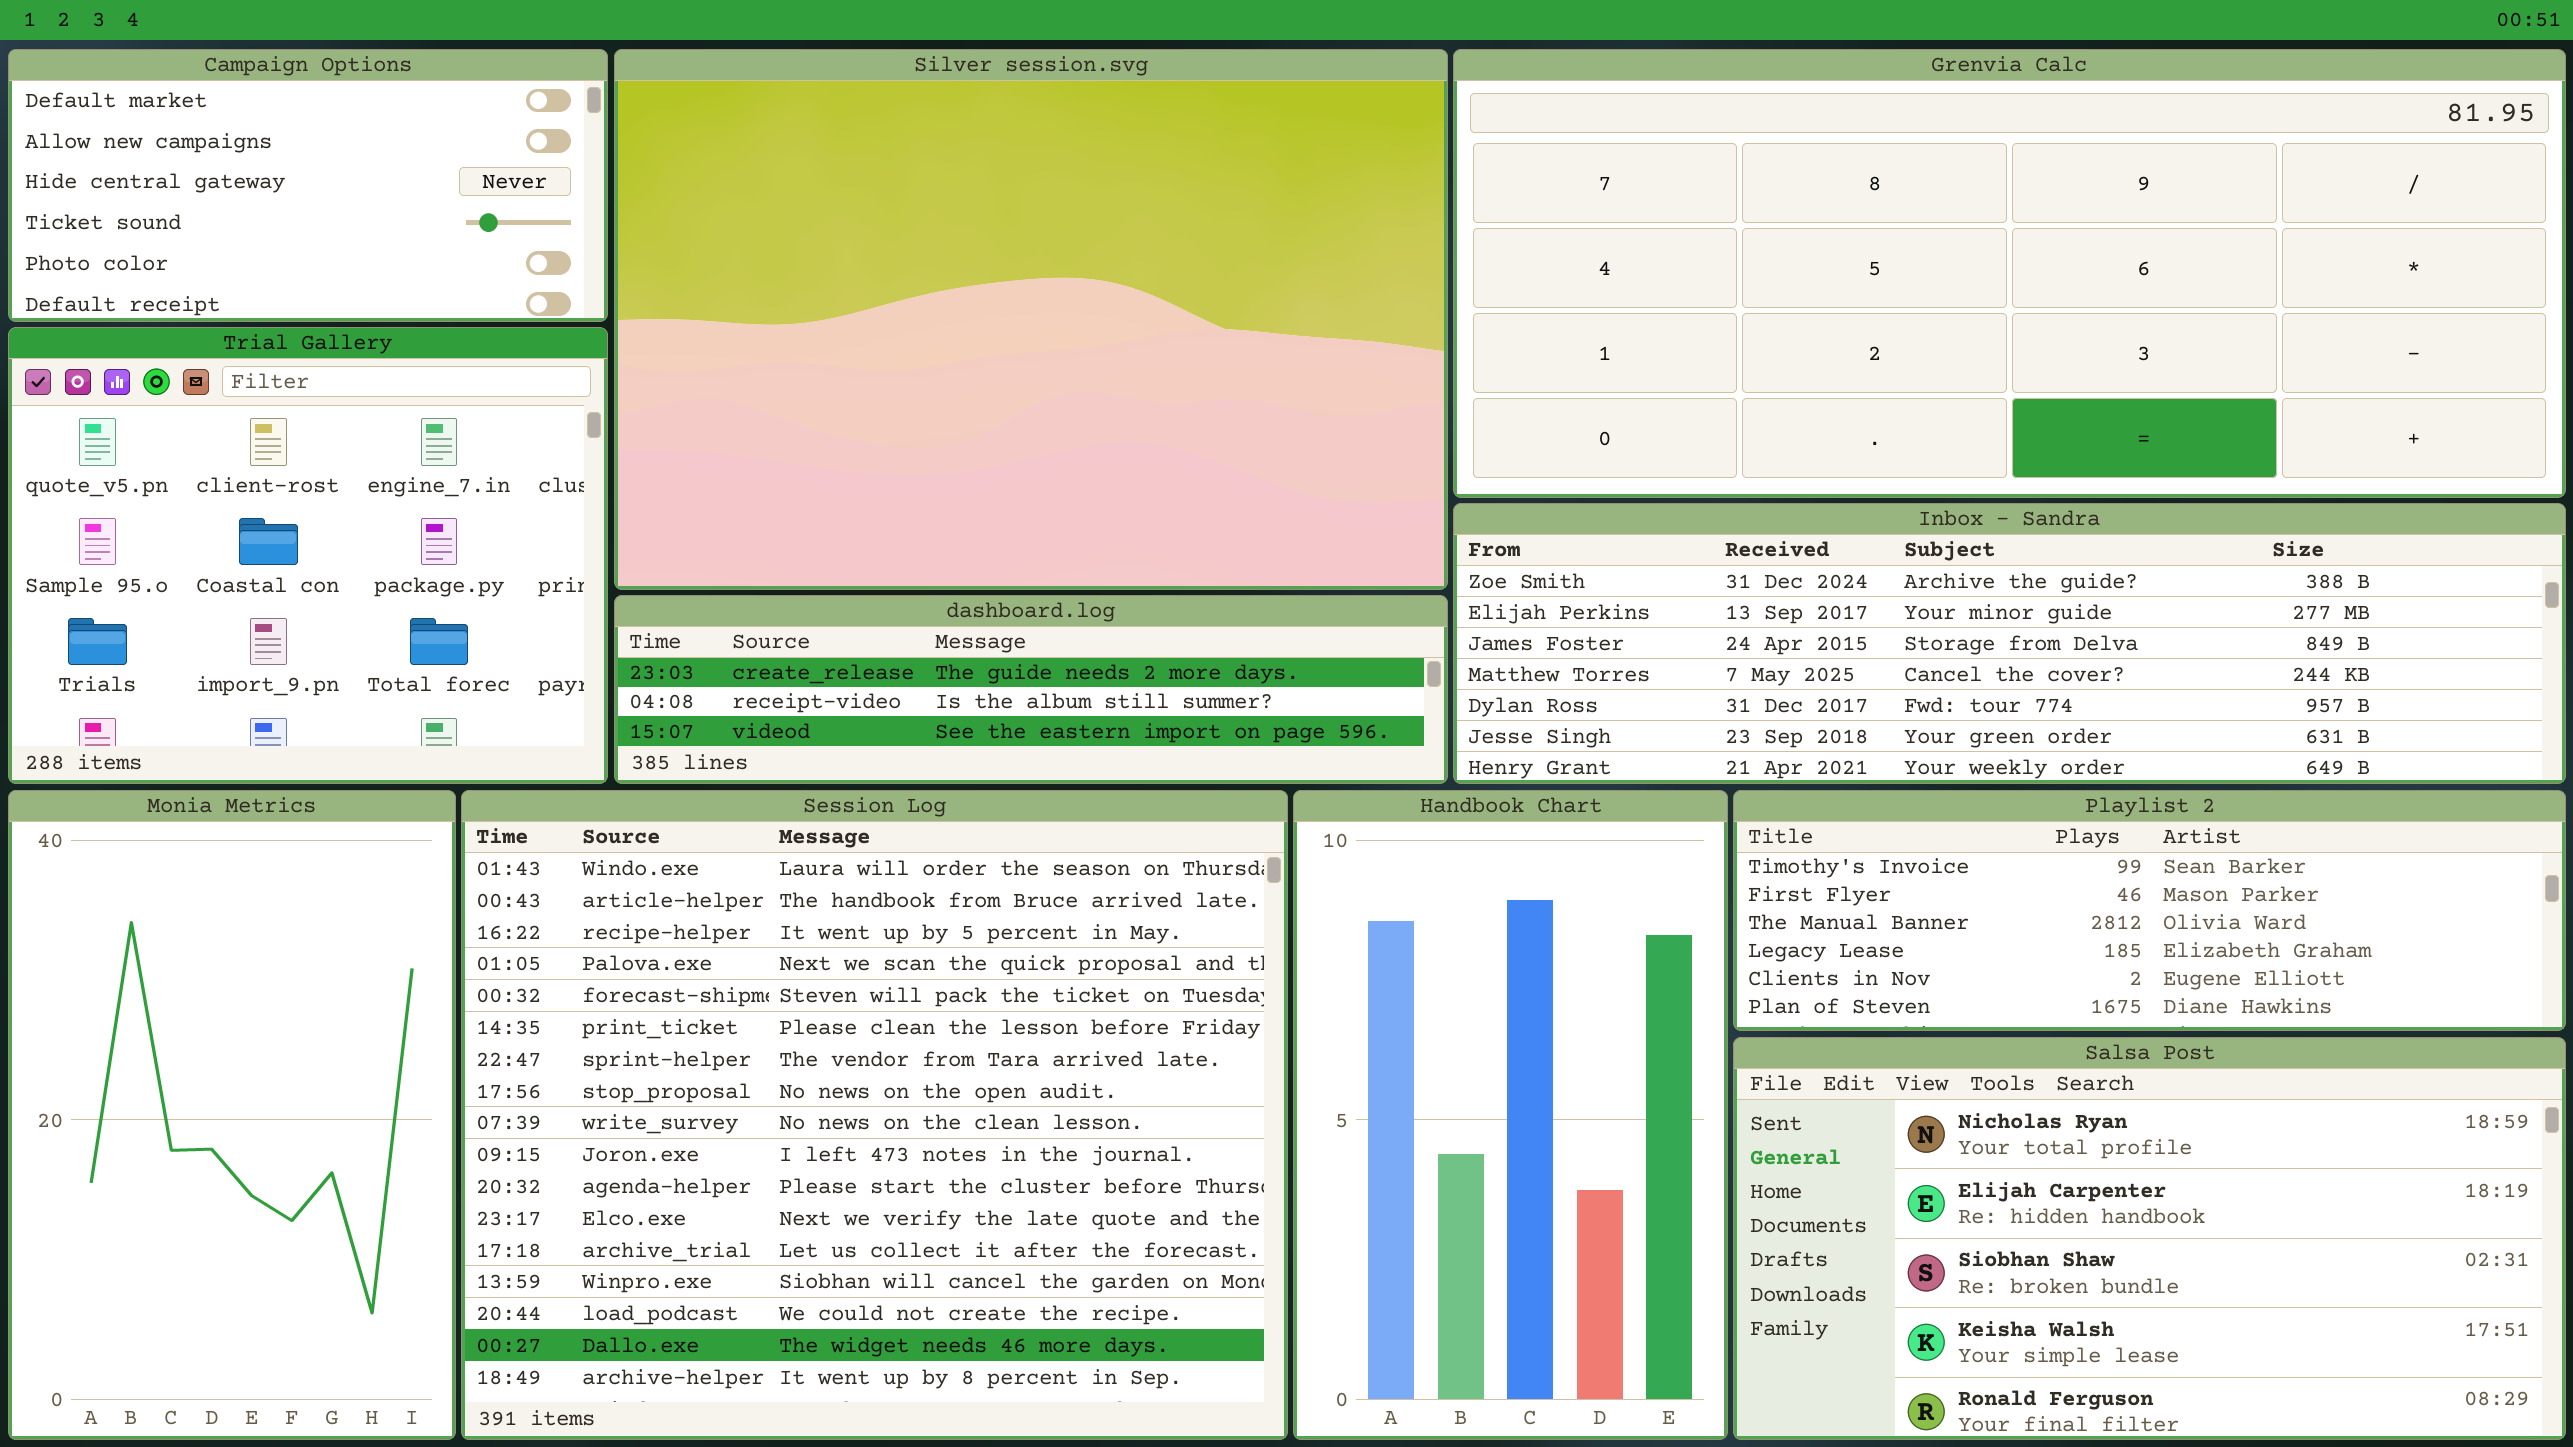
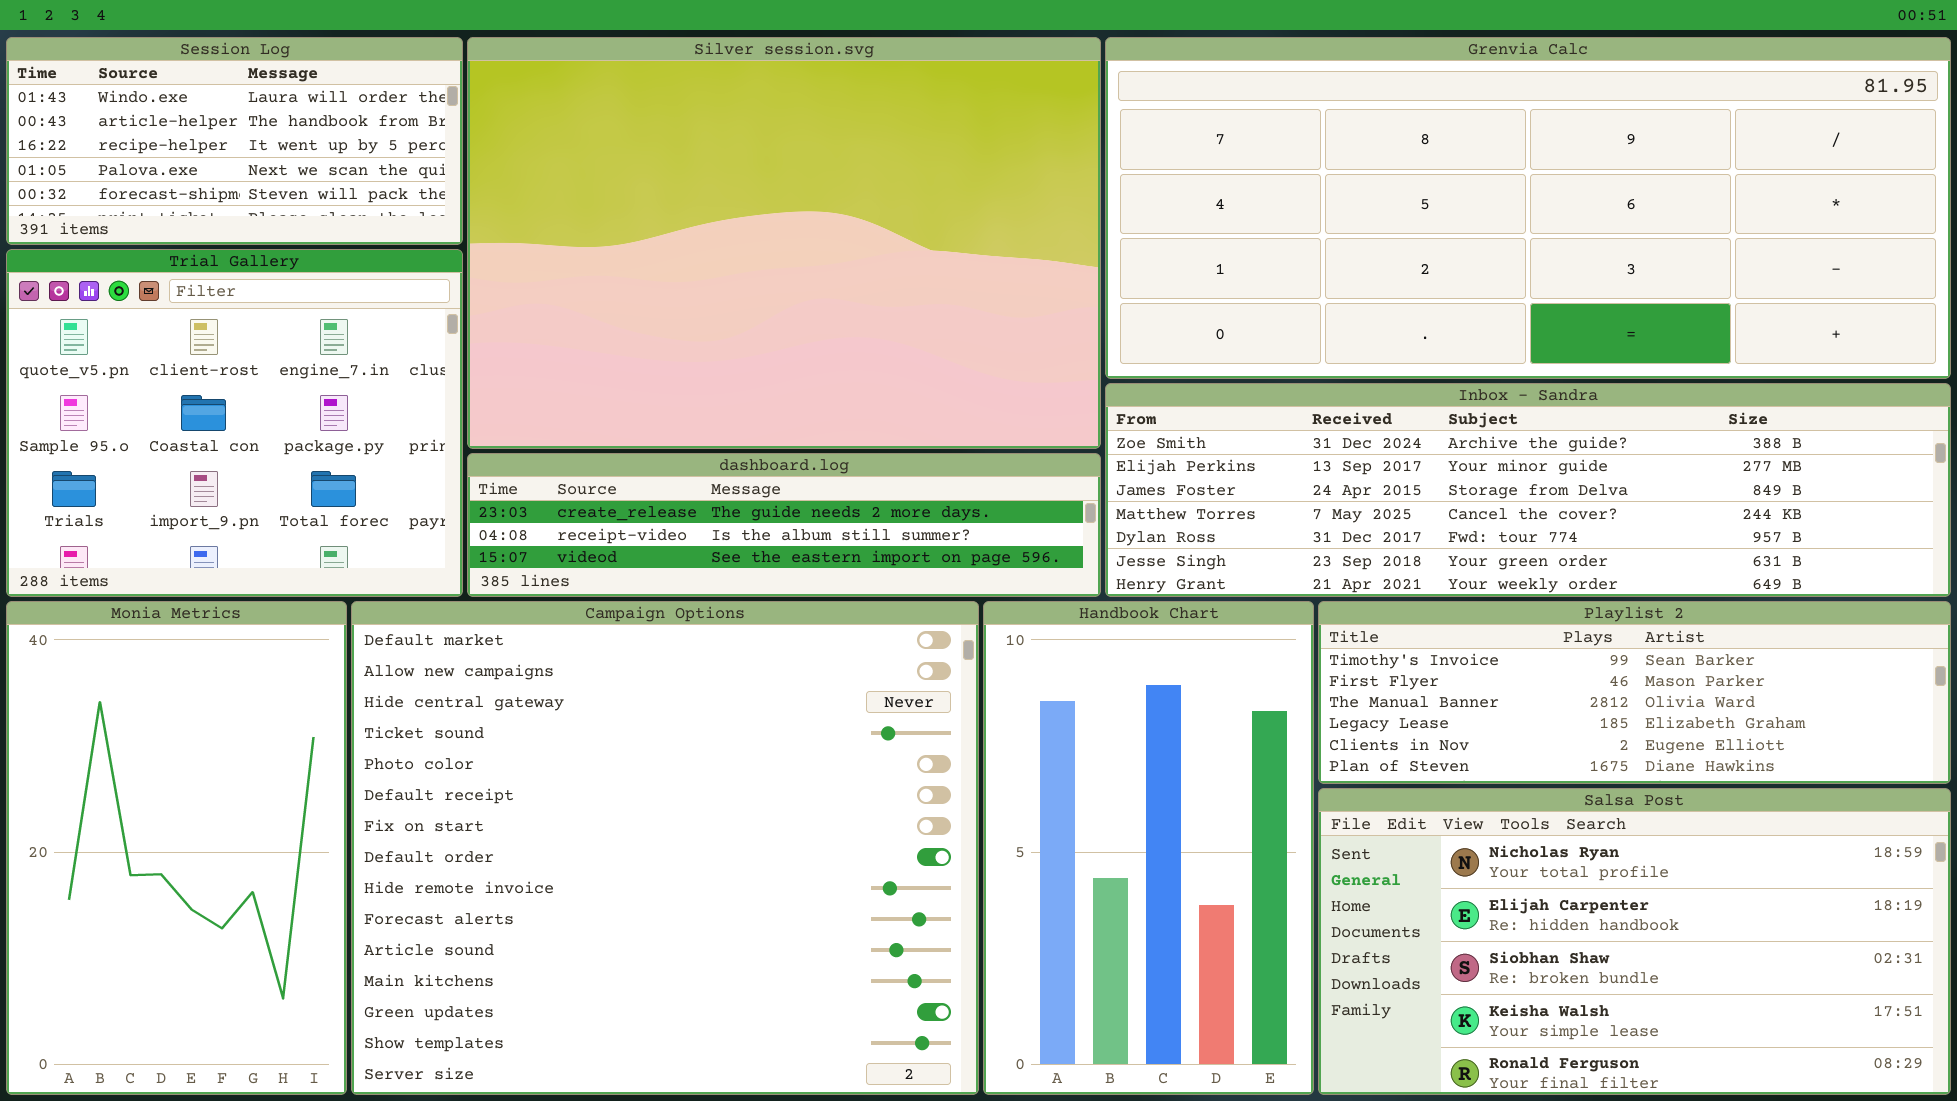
Campaign Options: [8,49,608,322] -> [351,601,979,1095], moved, resized
Session Log: [461,790,1288,1440] -> [6,37,463,245], moved, resized

